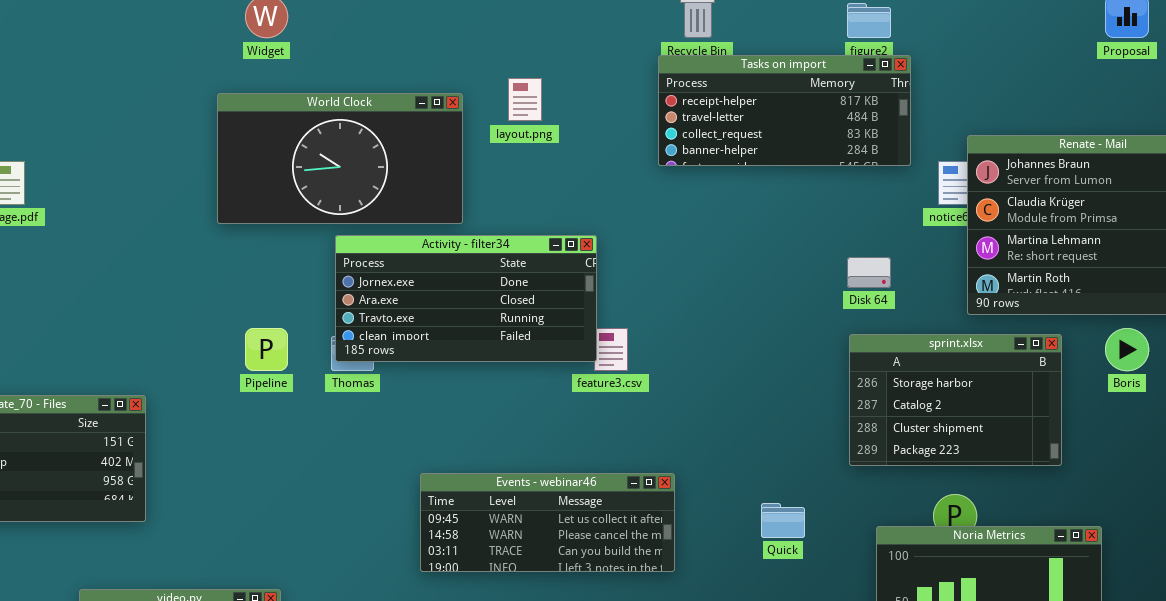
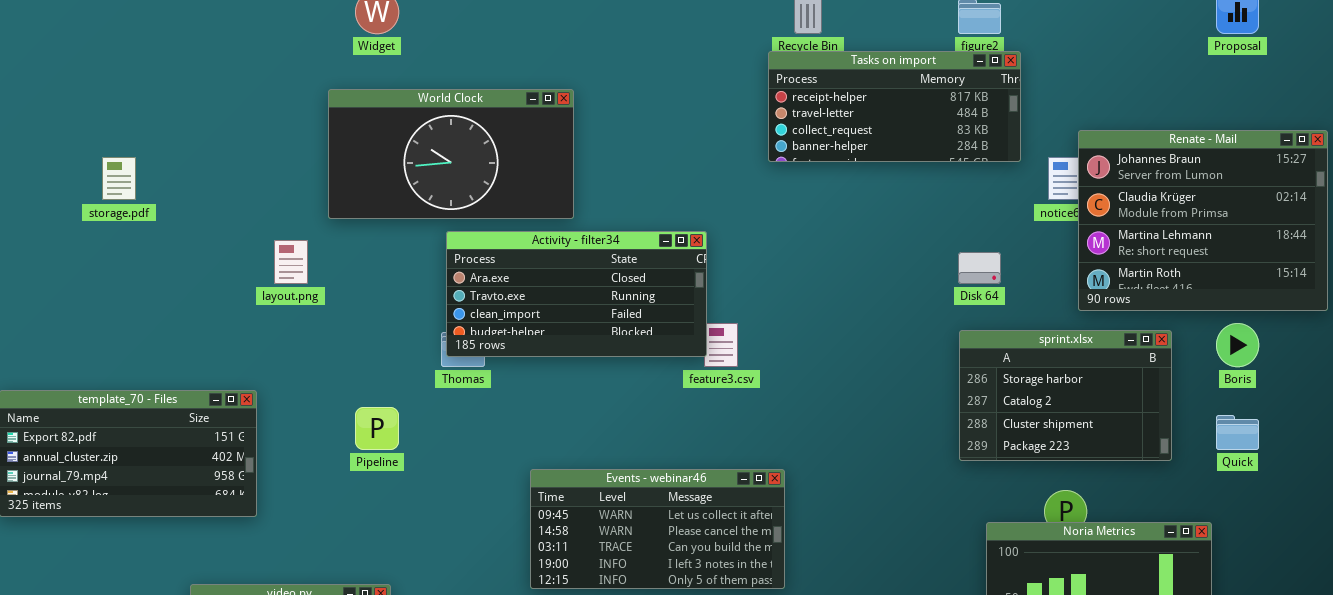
layout.png: [508,78,542,121] -> [274,240,308,284], moved
Activity - filter34: [335,235,597,362] -> [446,231,707,357], scrolled down 1 row
Pipeline: [245,328,288,371] -> [355,407,399,450], moved
Events - webinar46: [420,473,675,572] -> [530,469,785,589], resized
Quick: [761,503,805,538] -> [1216,415,1259,450], moved

